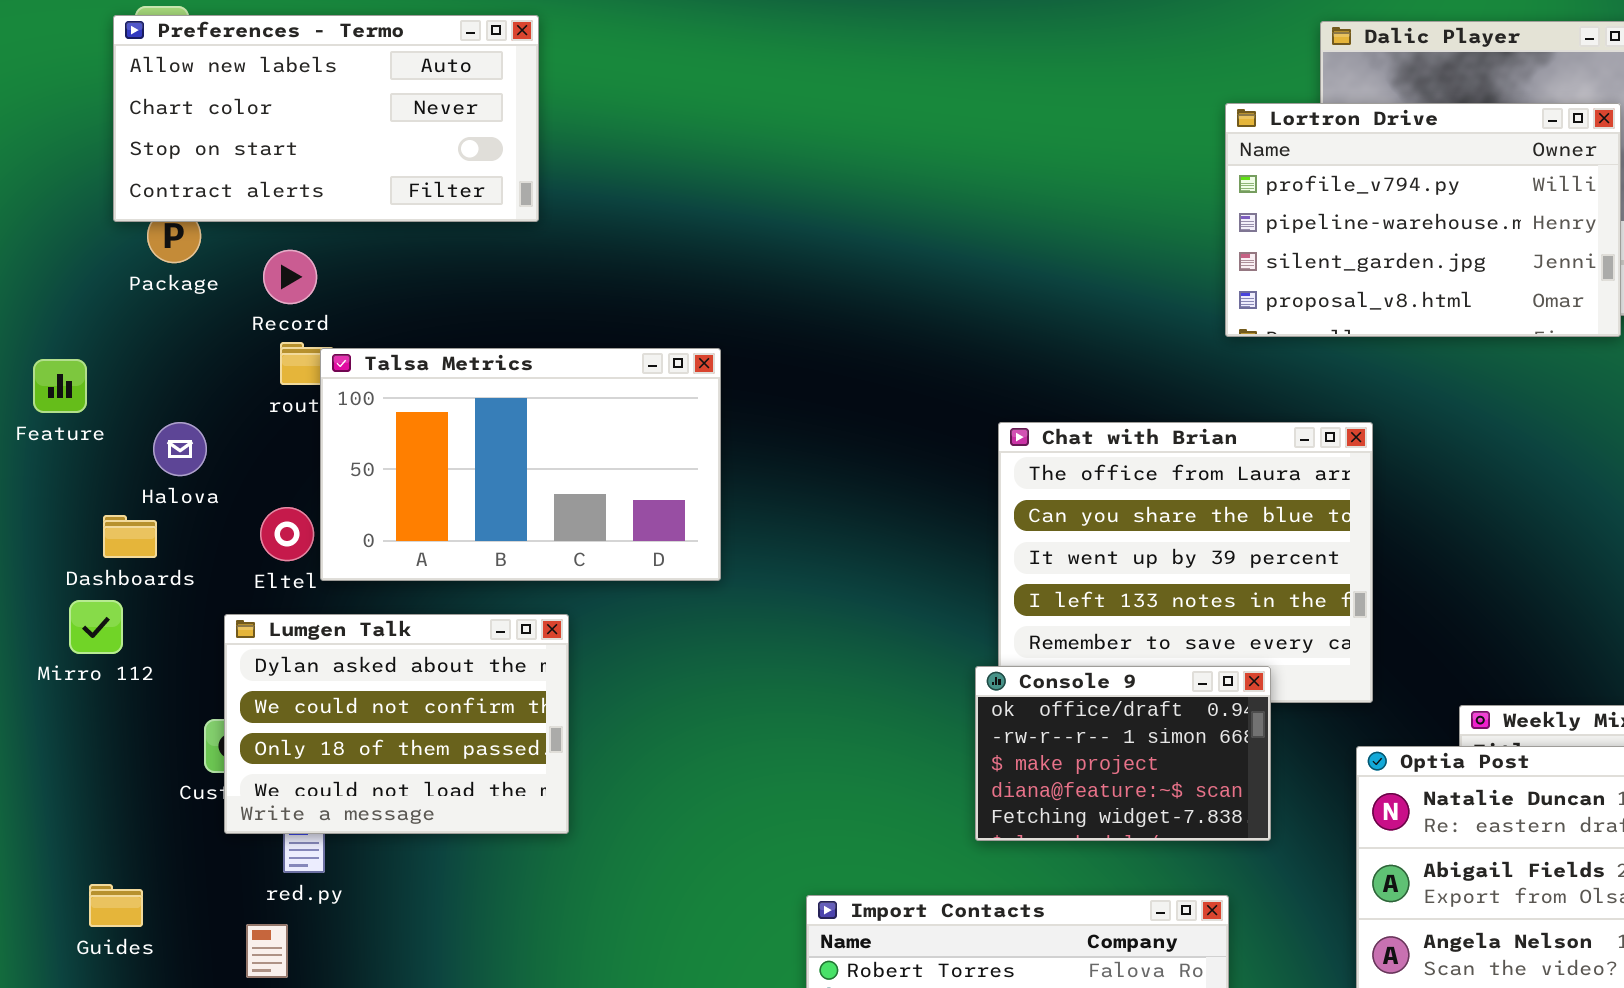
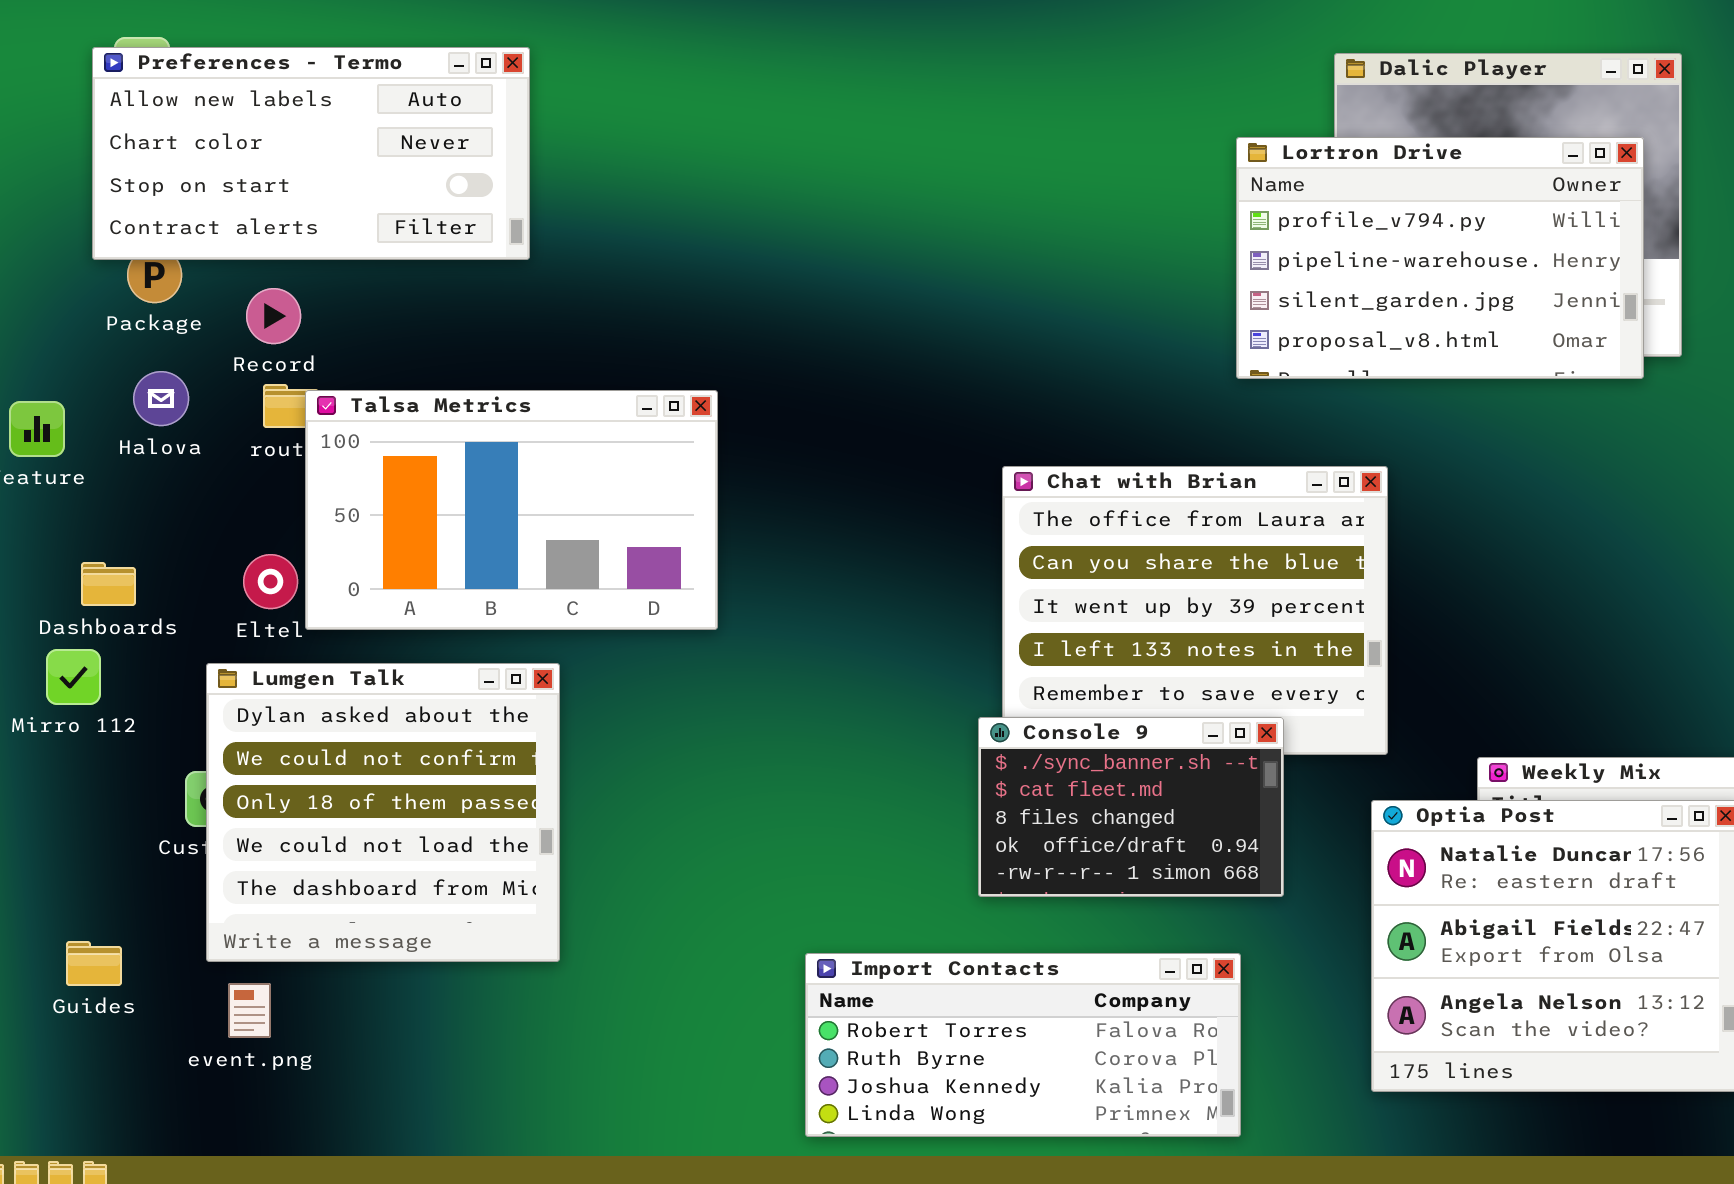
Halova: [153,422,207,476] -> [133,371,189,426], moved
Lumgen Talk: [224,614,569,834] -> [206,663,560,962], resized
Console 9: [975,666,1271,841] -> [978,717,1284,897], scrolled up 3 rows

